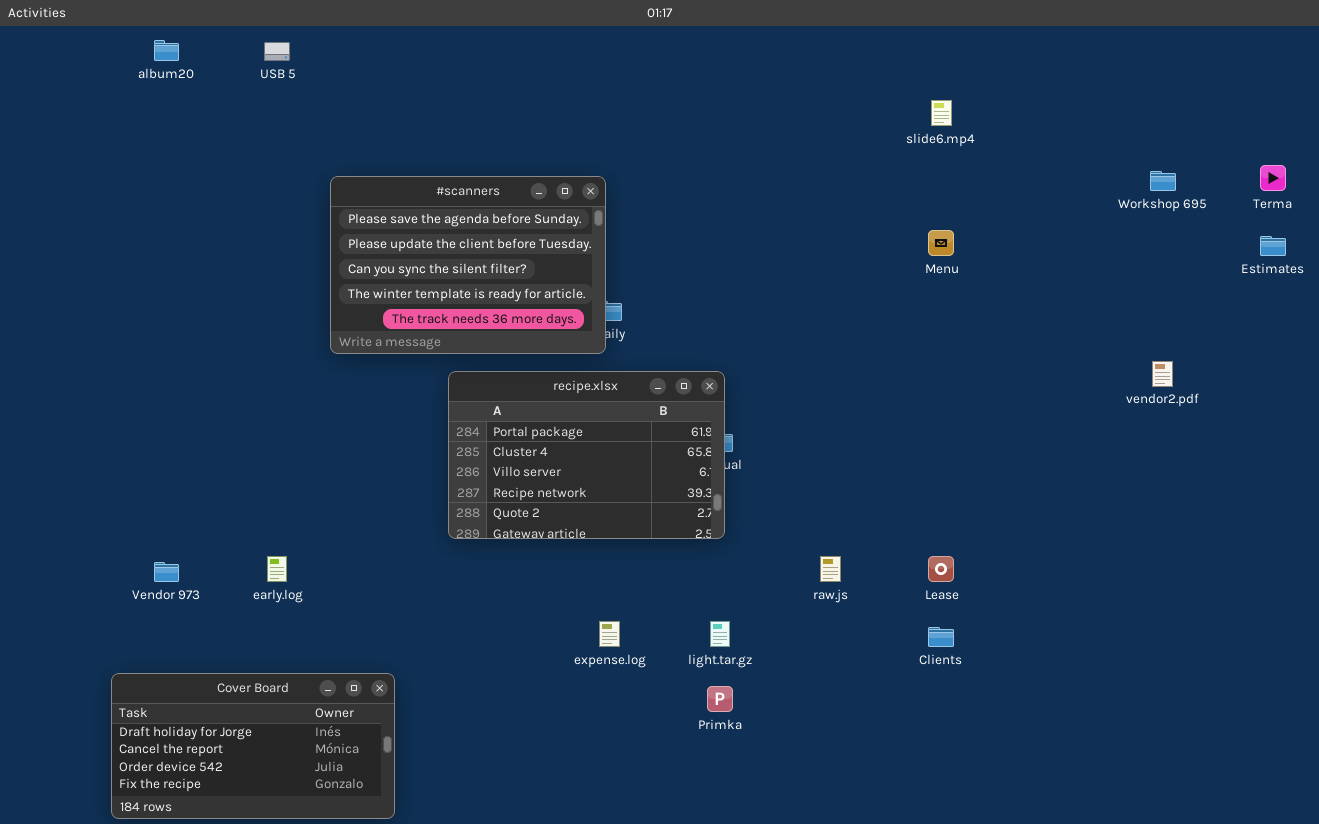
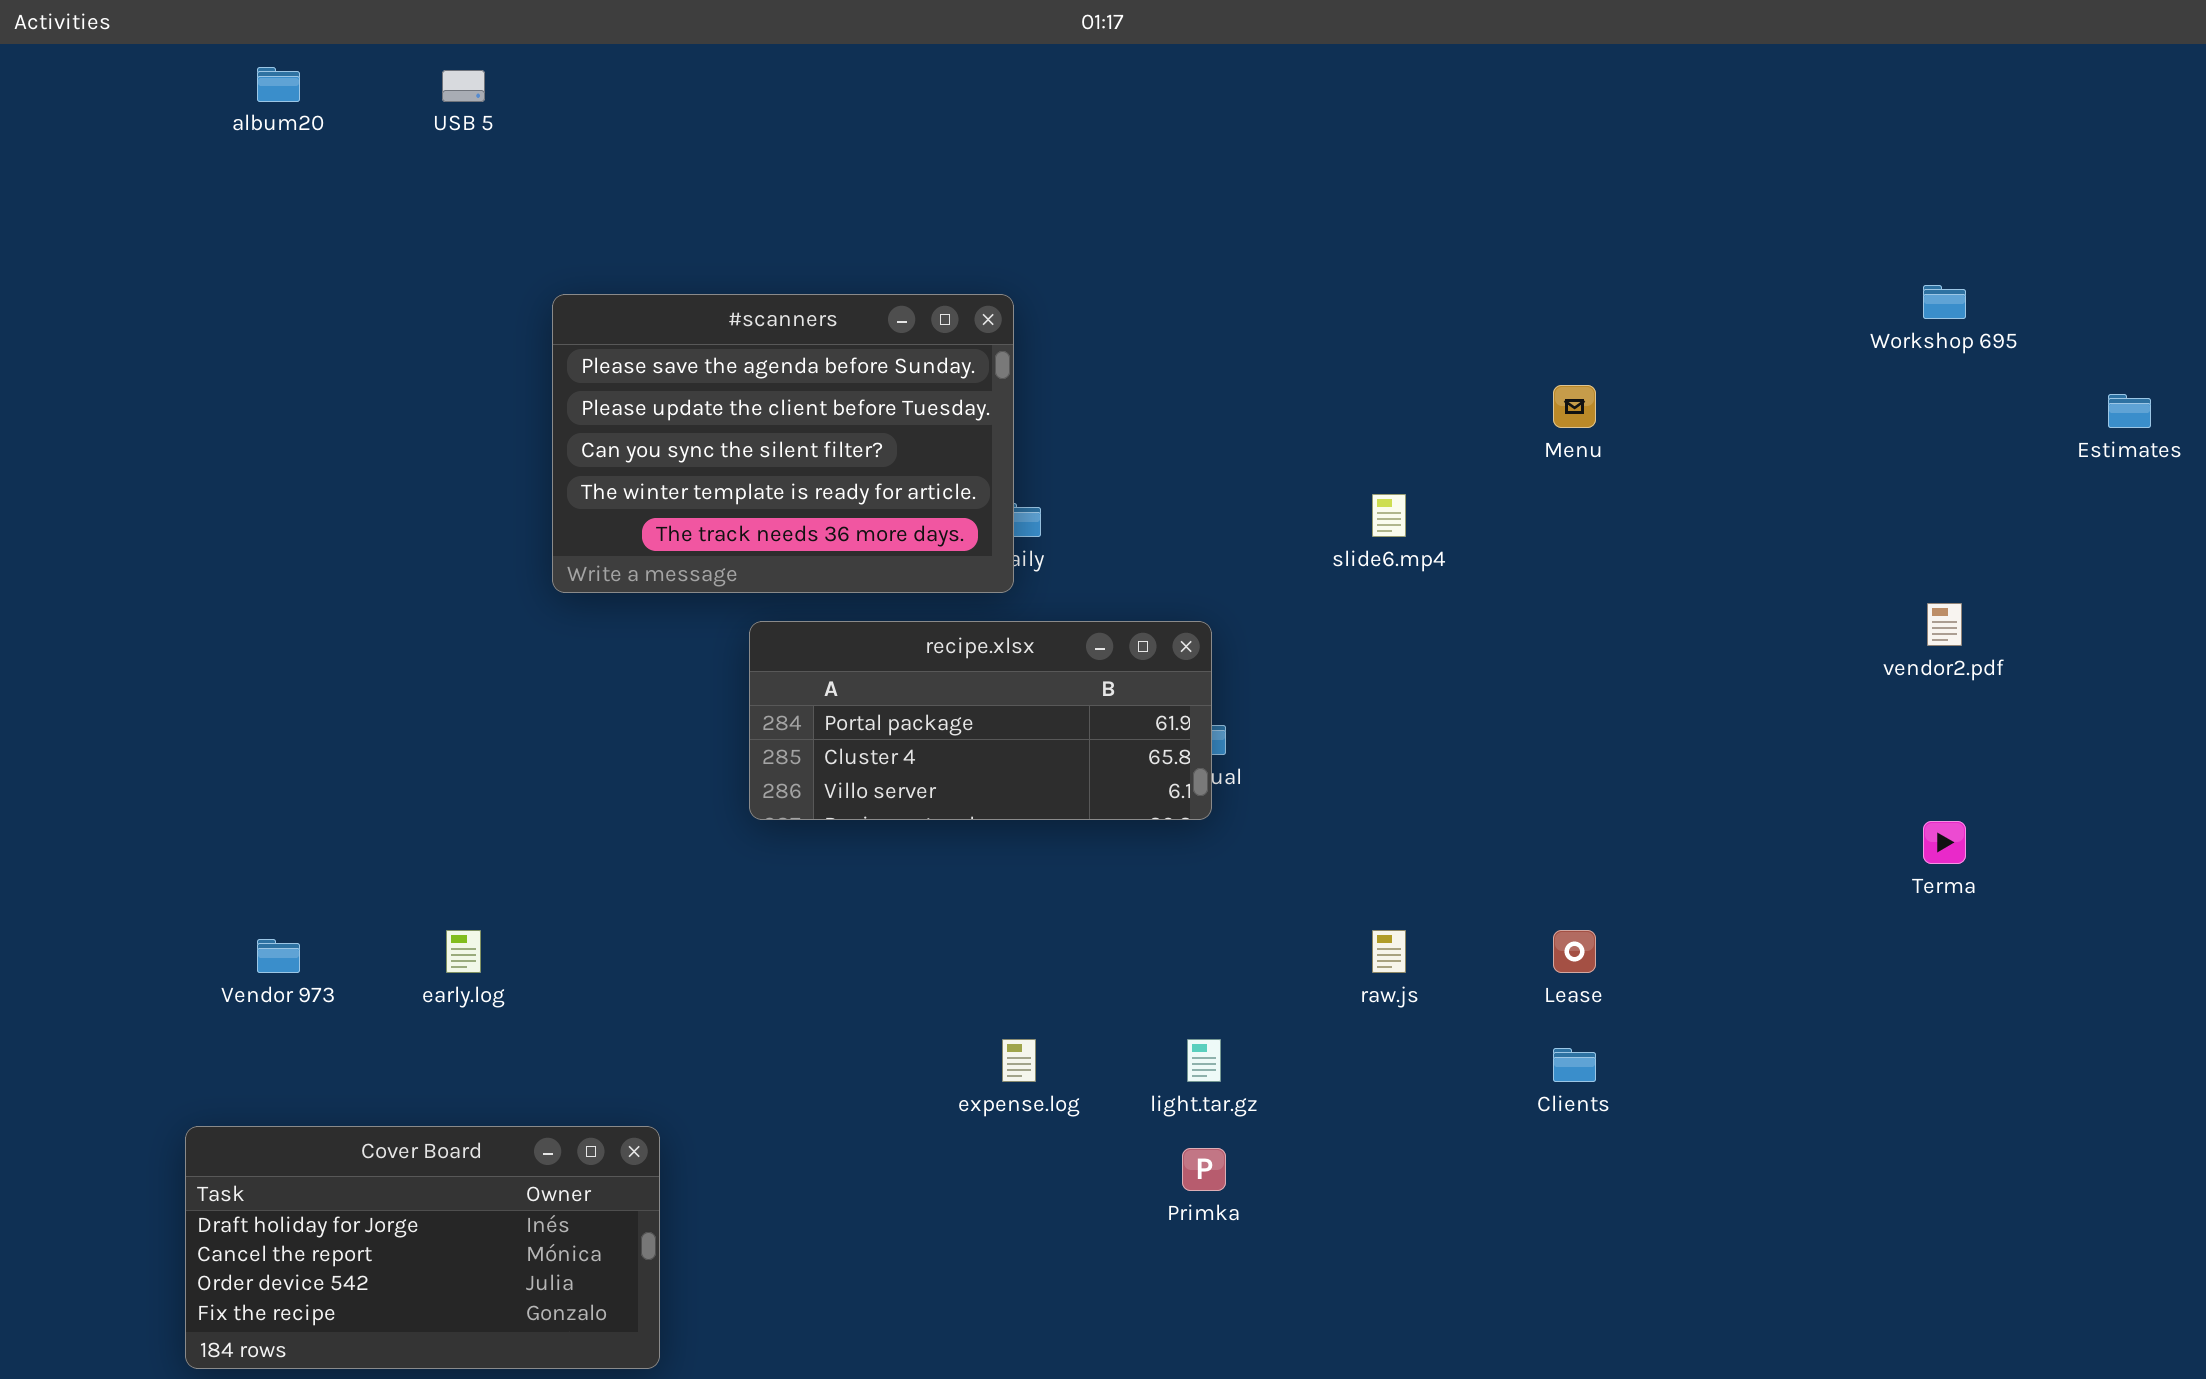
slide6.mp4: [931,100,952,126] -> [1372,494,1406,537], moved
Terma: [1260,165,1286,191] -> [1923,821,1966,864], moved
recipe.xlsx: [448,371,725,539] -> [749,621,1212,820], resized

